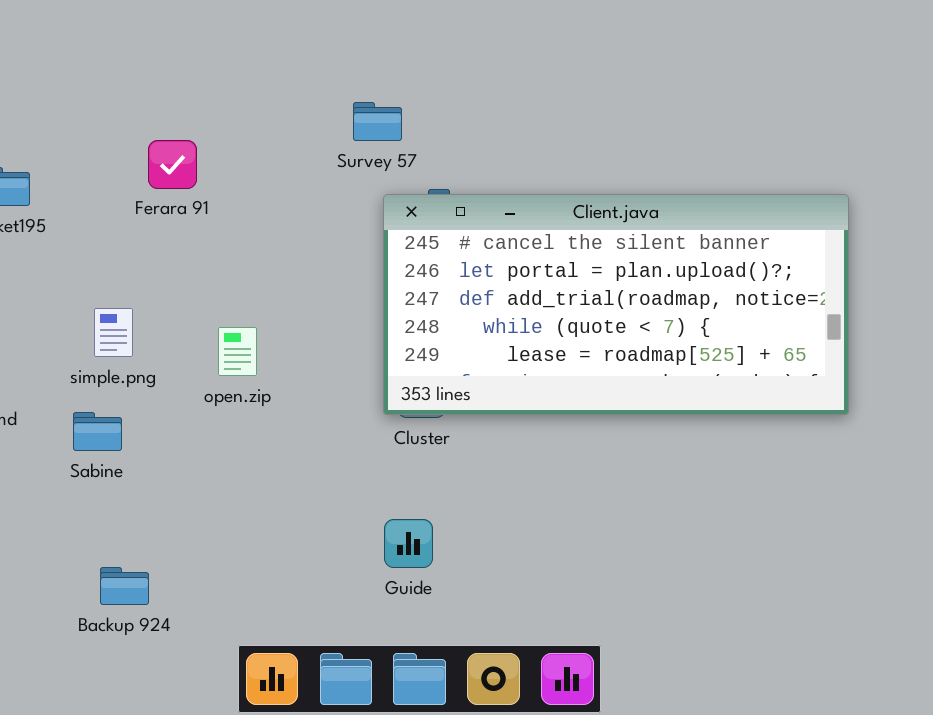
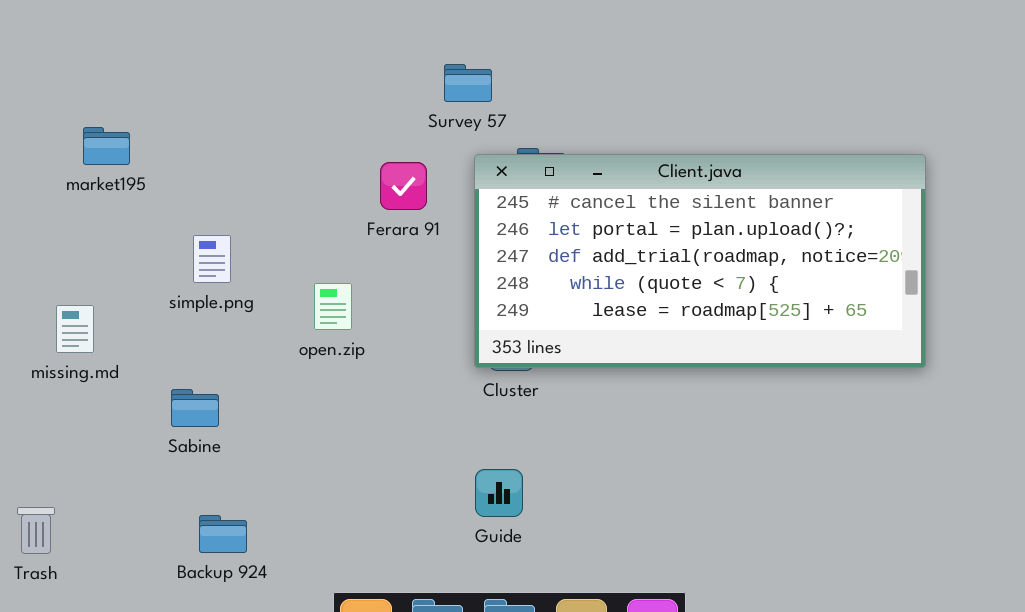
Ferara 91: [148,140,197,189] -> [380,162,427,210], moved
simple.png: [94,308,133,357] -> [193,235,231,283], moved
Sabine: [73,412,122,451] -> [171,389,219,427], moved

